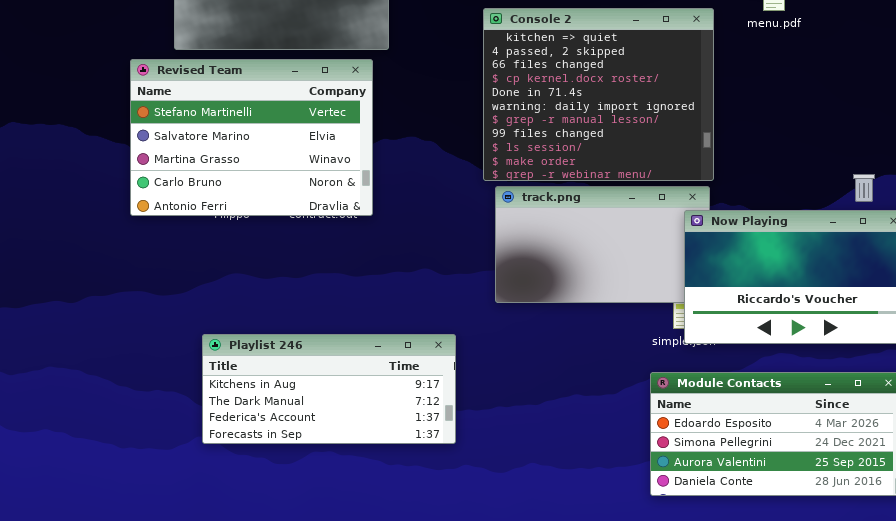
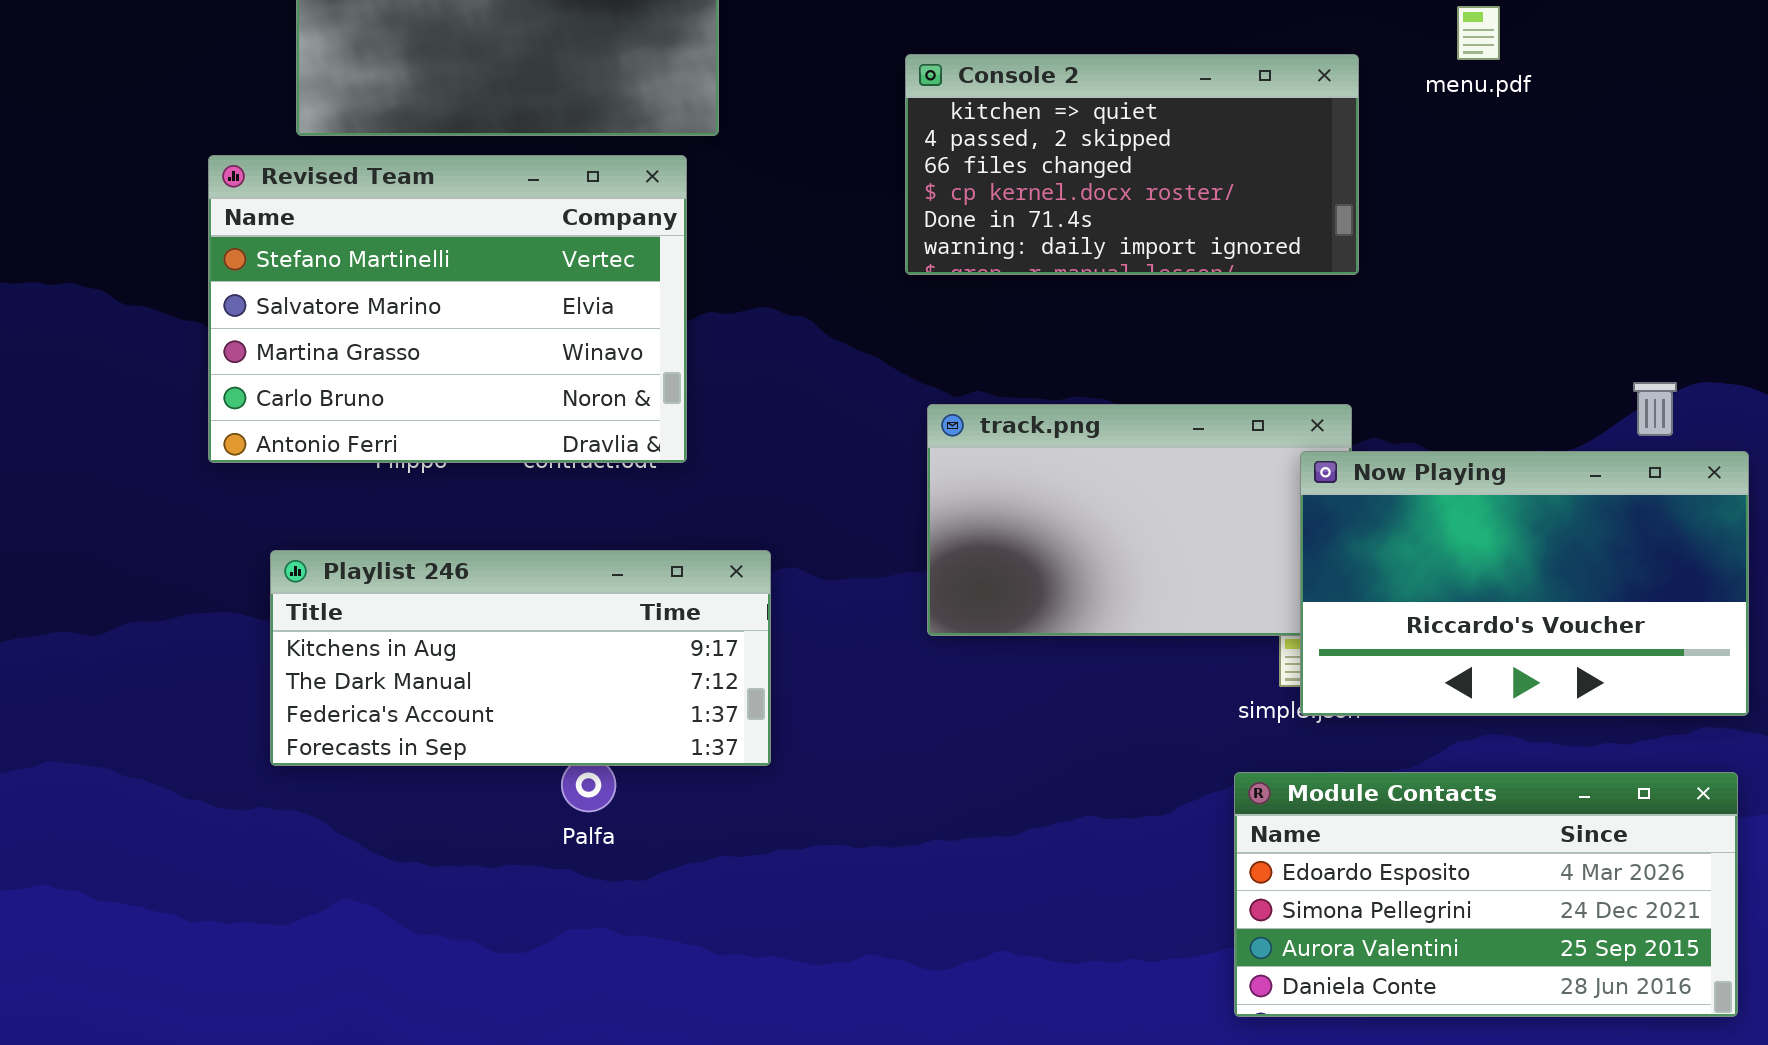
Console 2: [483,8,714,181] -> [905,54,1359,275], resized
Playlist 246: [202,334,456,444] -> [270,550,771,766], moved

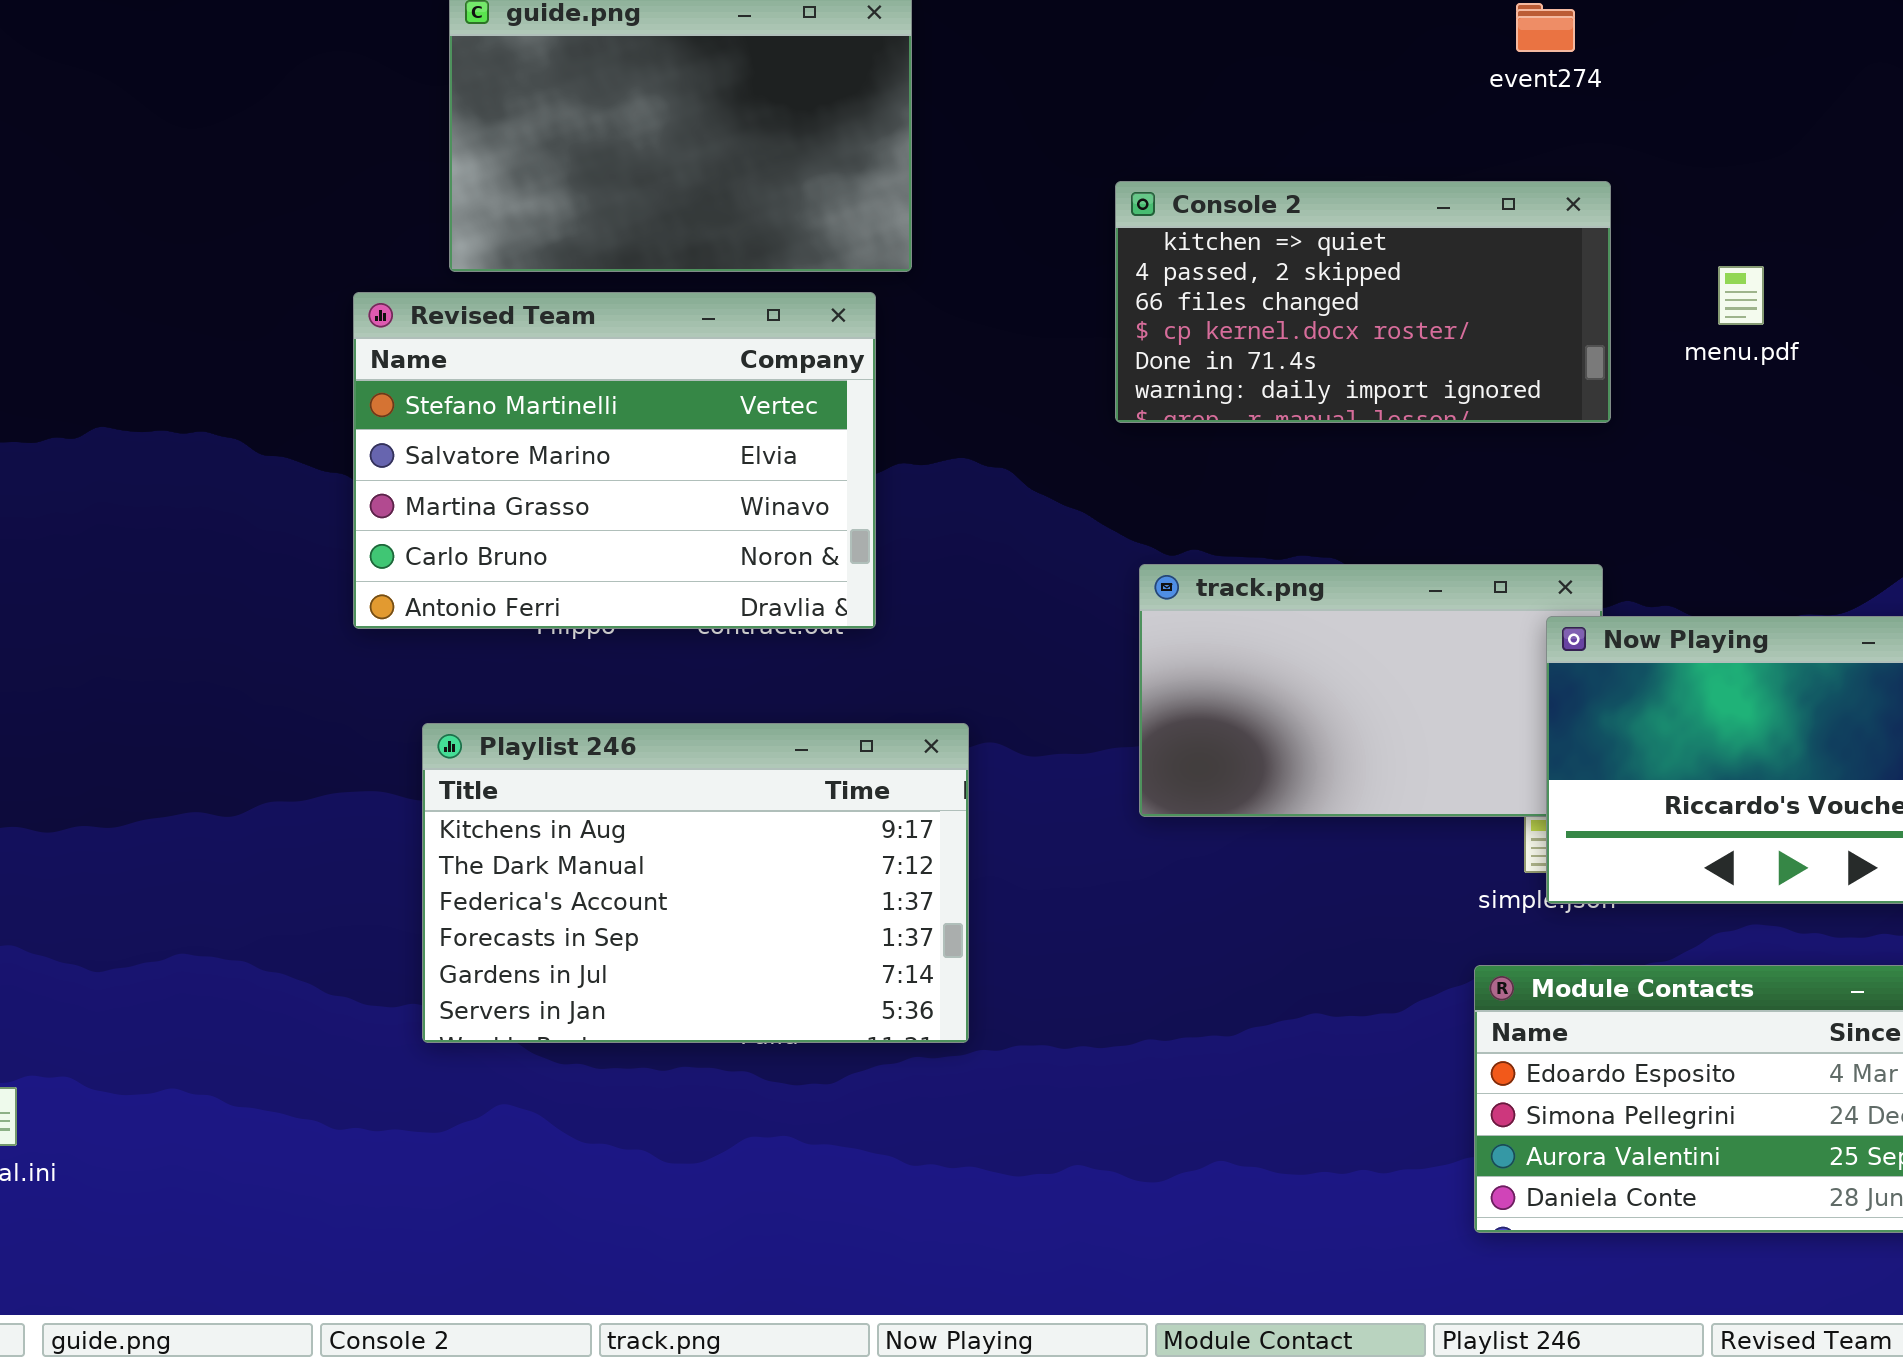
menu.pdf: [1457,6,1500,60] -> [1718,266,1764,325], moved
Playlist 246: [270,550,771,766] -> [422,723,969,1043], resized

